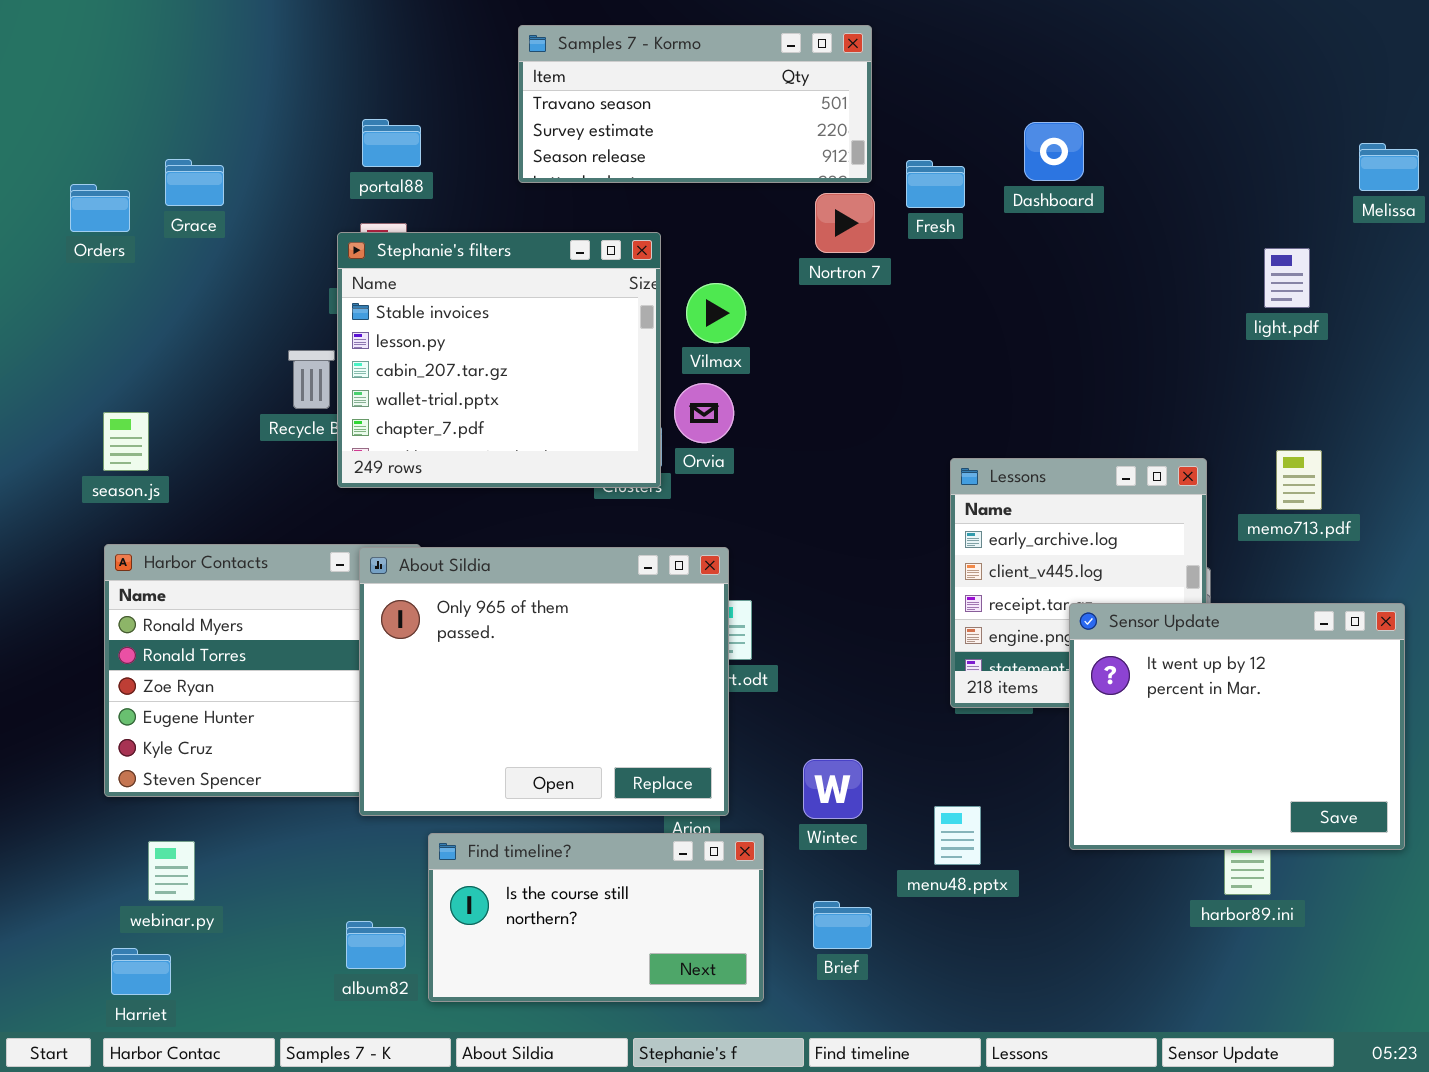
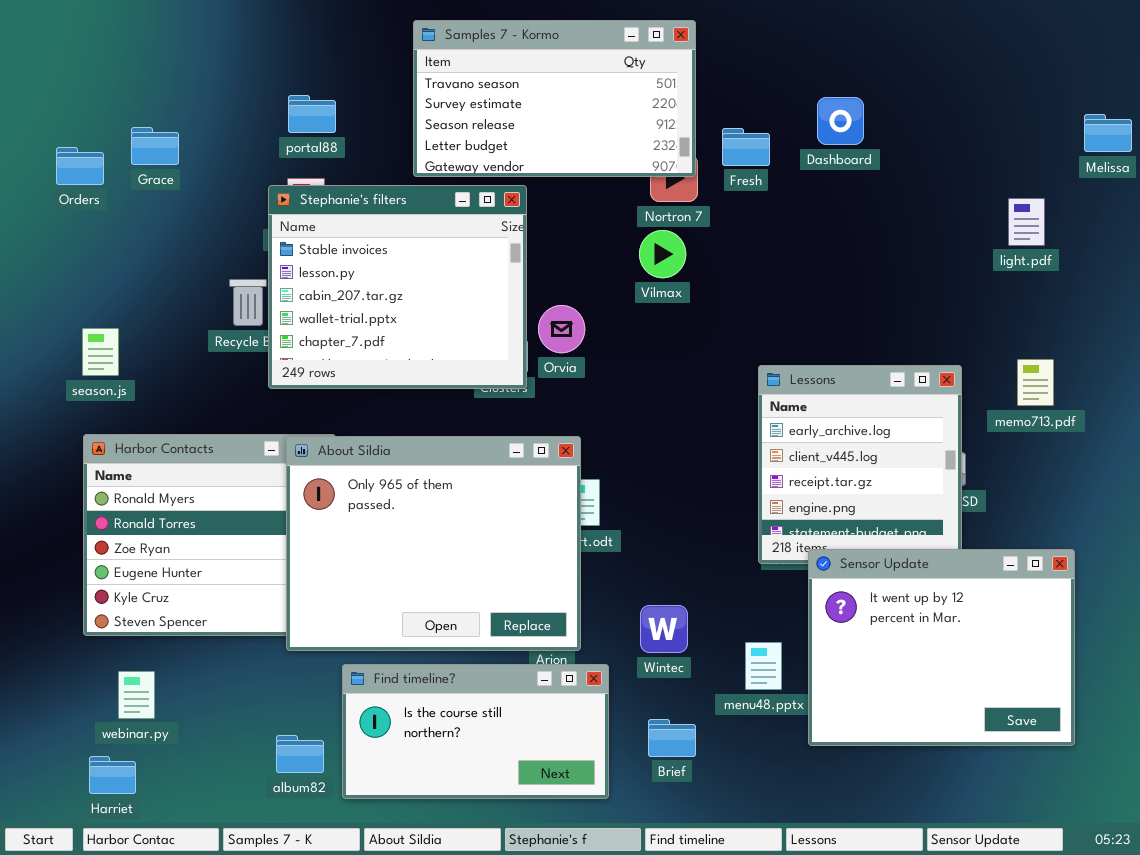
Samples 7 - Kormo: [518,25,872,183] -> [413,20,696,177], resized
Vilmax: [686,283,746,343] -> [639,230,686,278], moved
Sensor Update: [1069,603,1405,850] -> [808,549,1075,746], moved

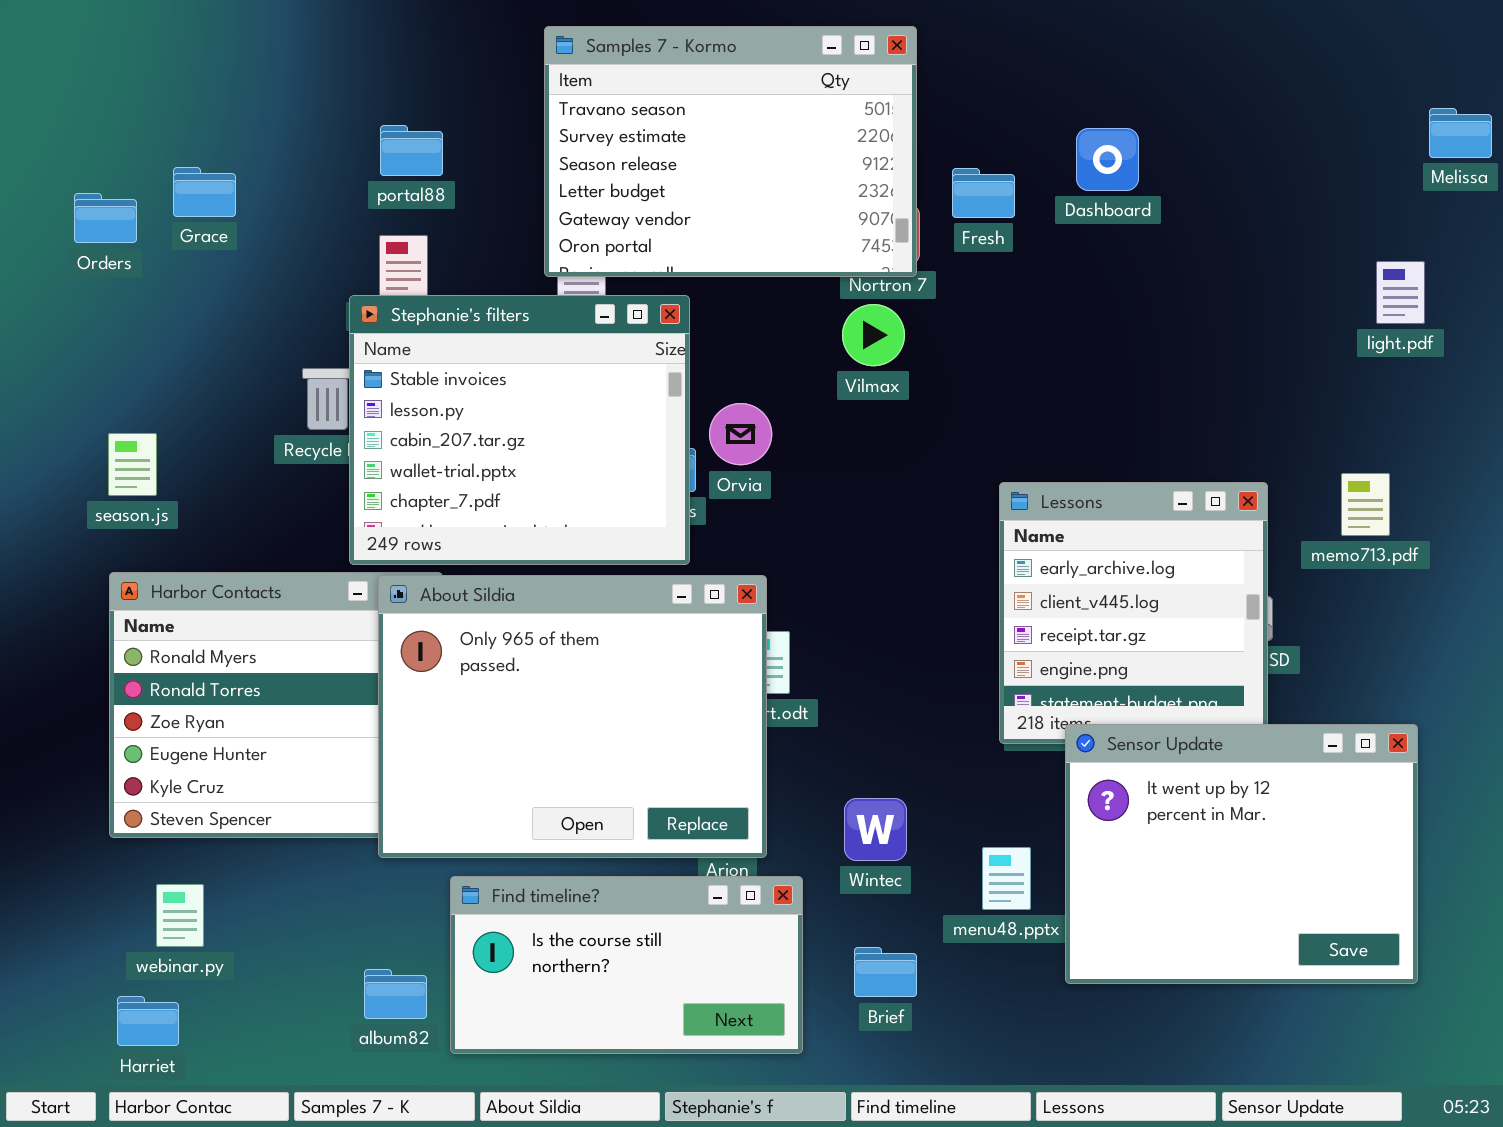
Samples 7 - Kormo: [413,20,696,177] -> [544,26,917,277], resized
Melissa: [1084,114,1132,152] -> [1429,108,1492,158], moved
Stephanie's filters: [268,185,527,389] -> [349,295,690,565], moved
light.pdf: [1008,198,1045,246] -> [1376,261,1425,324], moved

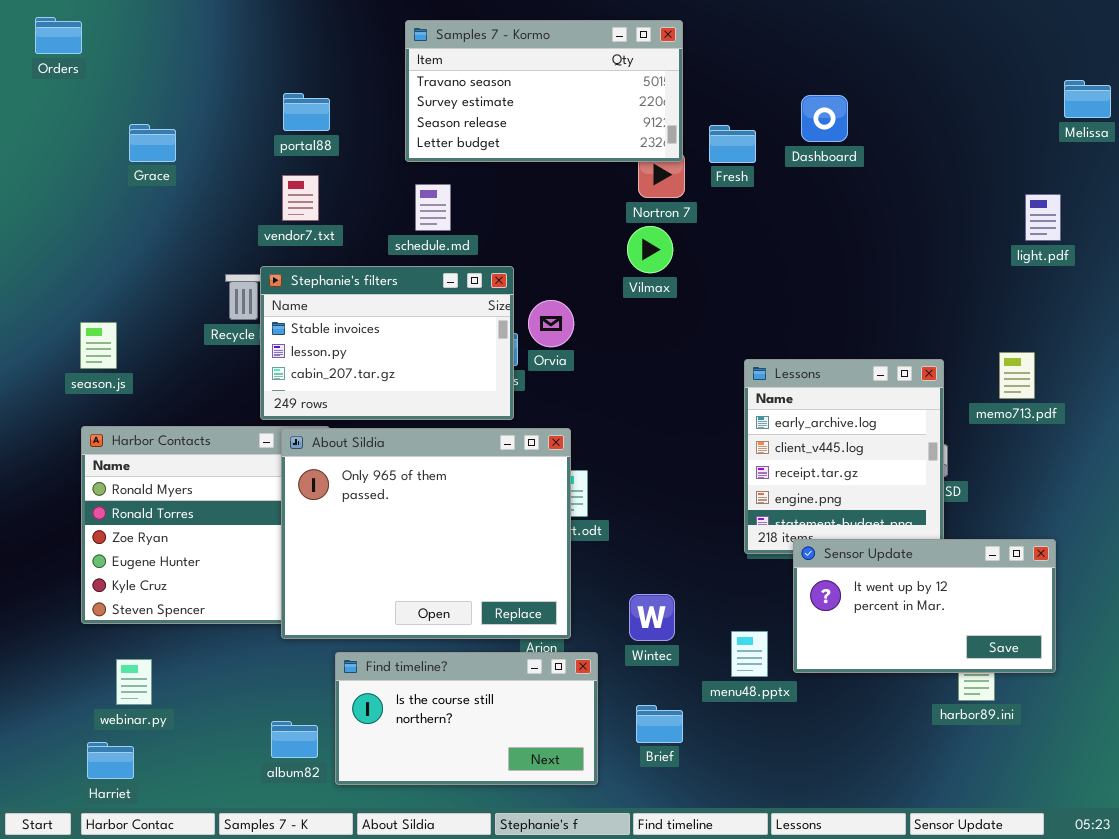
Samples 7 - Kormo: [544,26,917,277] -> [405,20,683,162], resized
Orders: [74,193,137,243] -> [35,17,82,54], moved
Stephanie's filters: [349,295,690,565] -> [260,266,514,420], resized
Sensor Update: [1065,724,1418,984] -> [793,539,1056,673], resized

